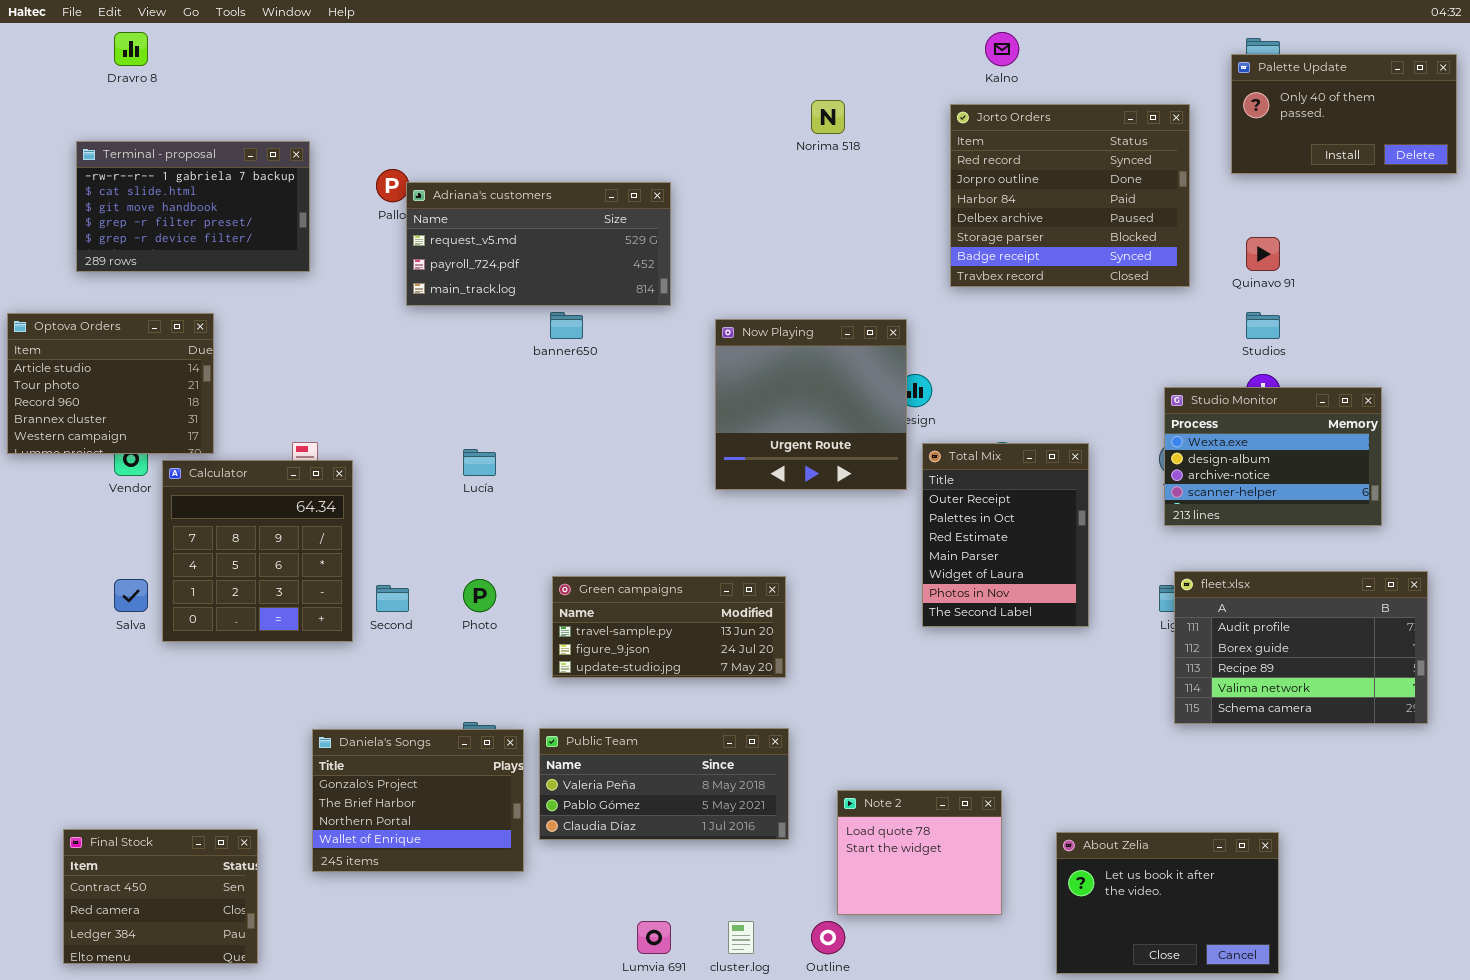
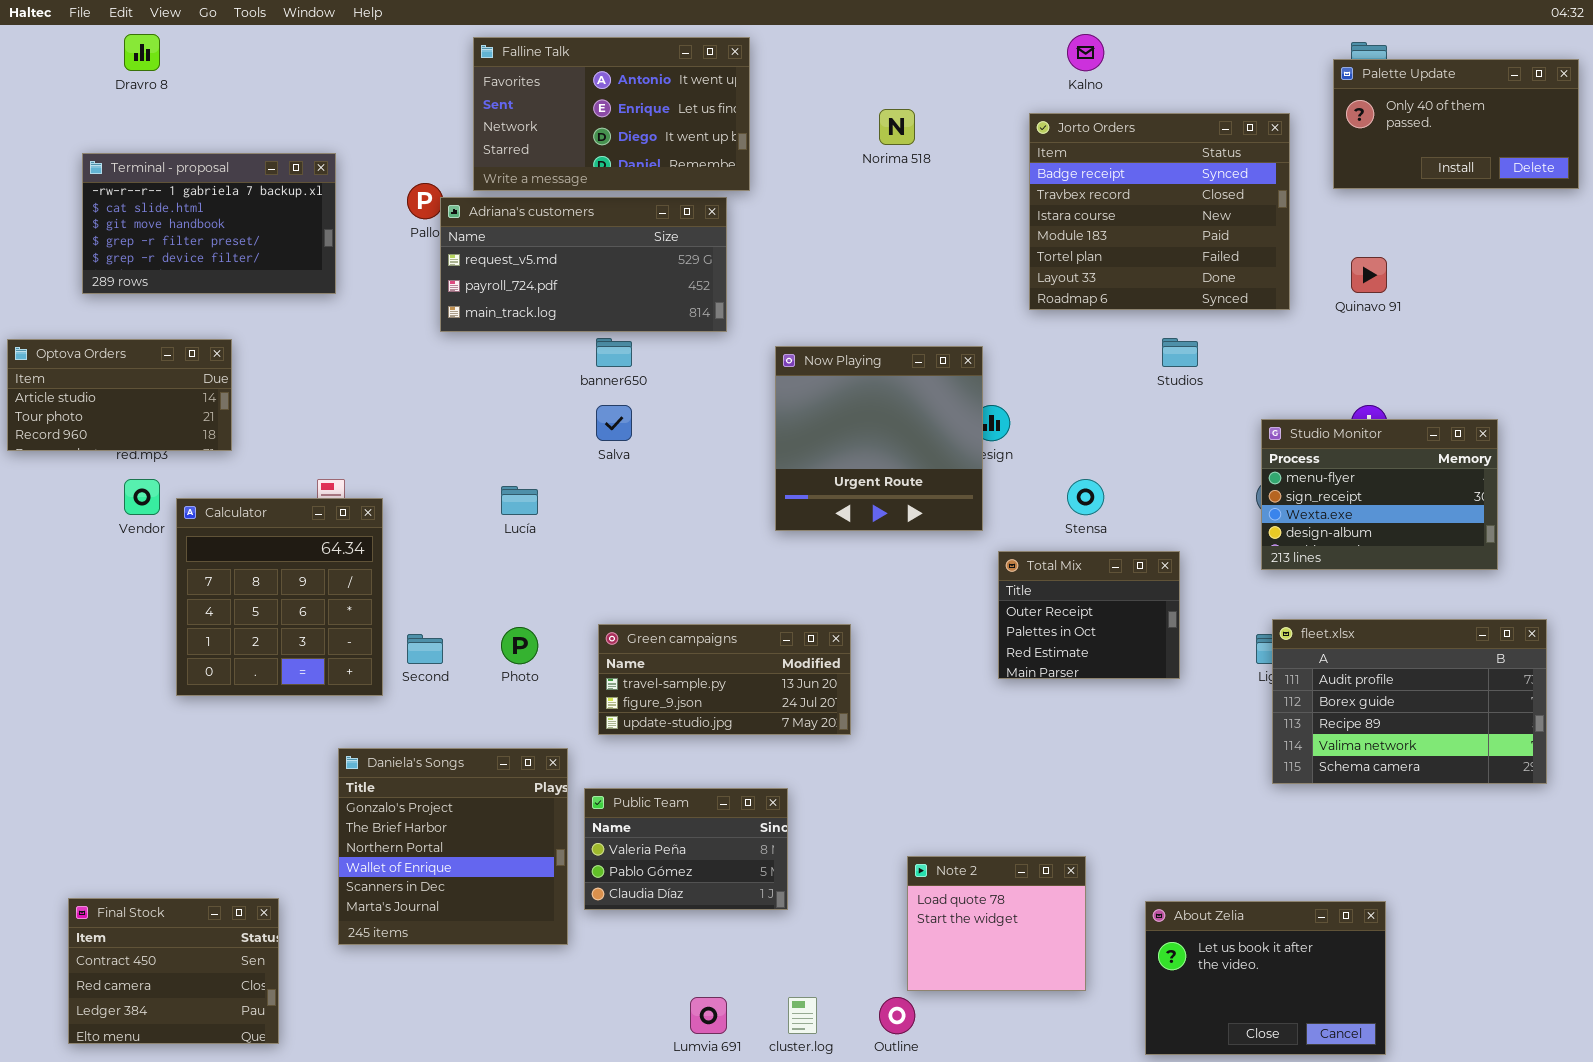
Falline Talk: none -> [473,37,750,191], opened
Jorto Orders: [950,104,1190,287] -> [1029,113,1290,310], scrolled down 5 rows
Studios: [1246,312,1280,339] -> [1162,338,1198,367], moved
Optova Orders: [7,313,214,454] -> [7,339,232,451], resized
Studio Monitor: [1164,387,1382,526] -> [1261,419,1498,570], scrolled up 2 rows
Total Mix: [922,443,1089,627] -> [998,551,1180,679], resized
Salva: [114,579,148,612] -> [596,405,632,441], moved
Public Team: [539,728,789,840] -> [584,788,788,910], resized
Daniela's Songs: [312,729,524,872] -> [338,748,568,945], resized

